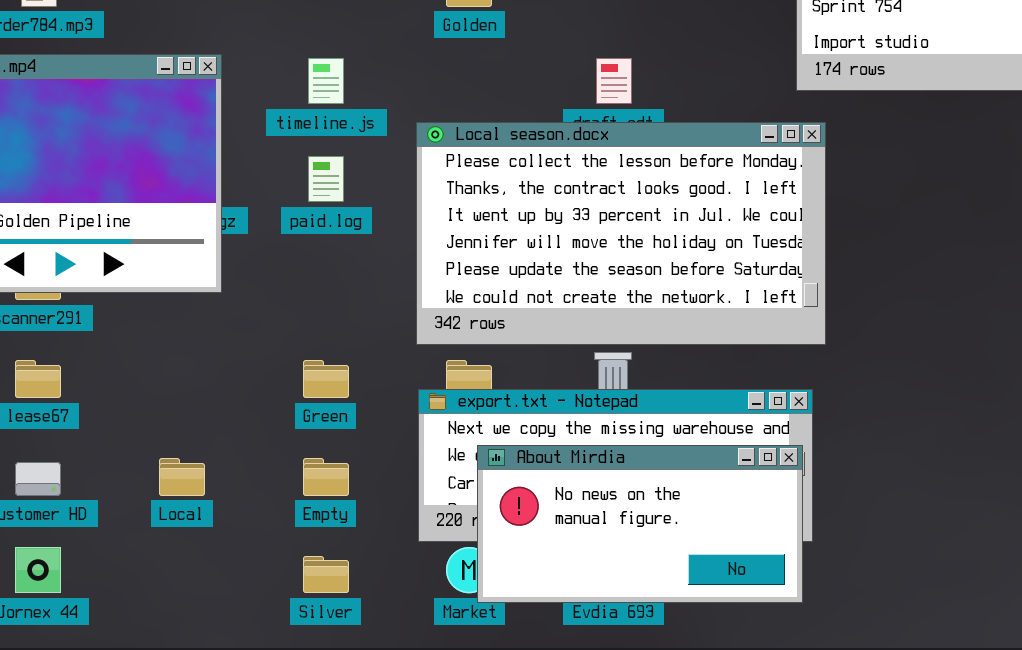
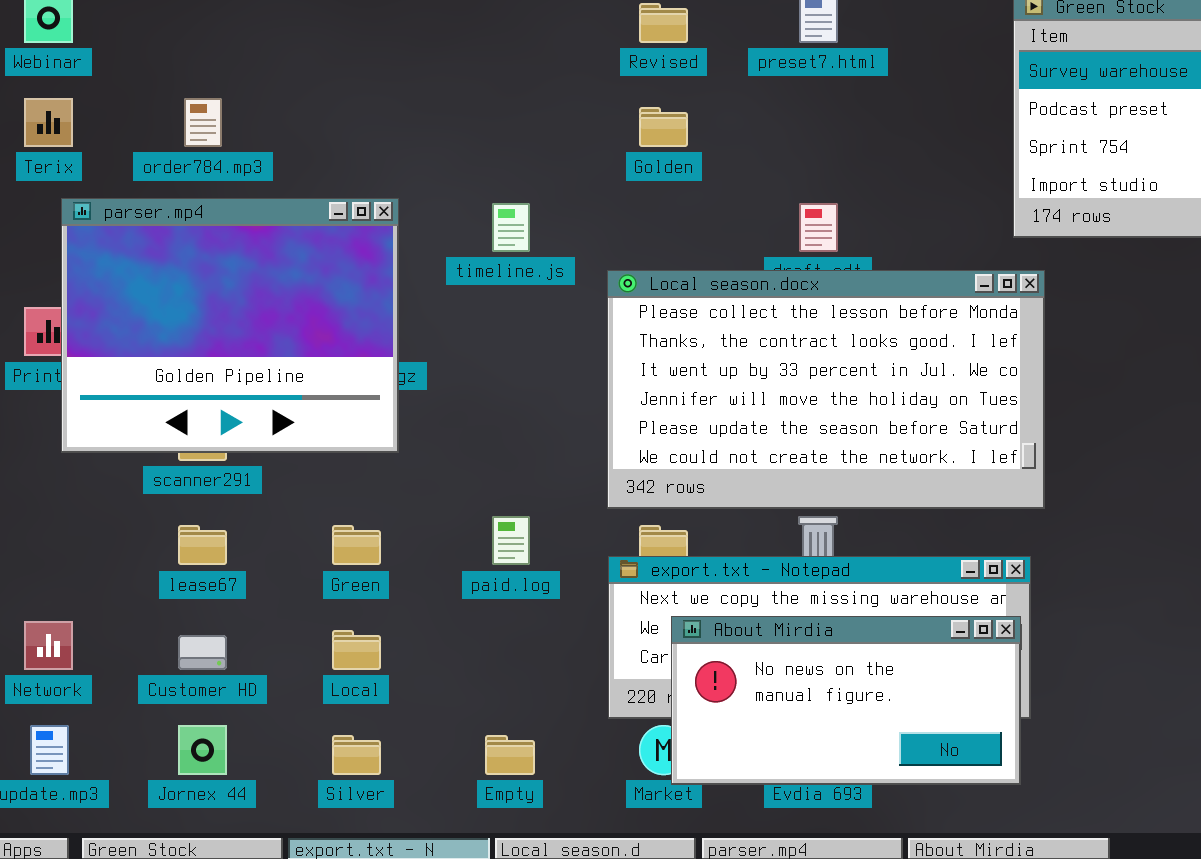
paid.log: [308,156,344,202] -> [492,516,530,565], moved
Green: [303,360,349,398] -> [332,525,381,565], moved
Empty: [303,458,349,496] -> [485,735,535,775], moved
Silver: [303,556,349,593] -> [332,735,381,775], moved

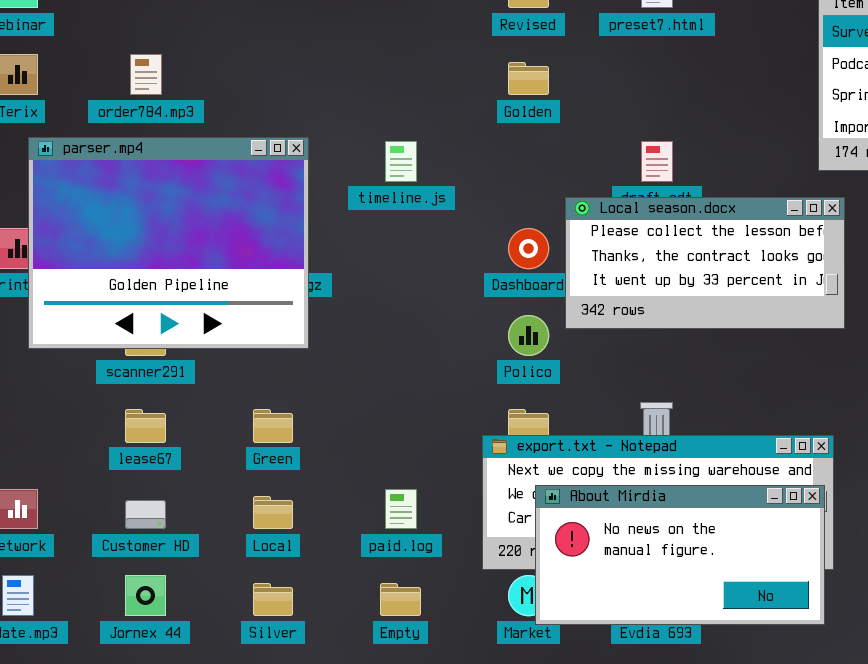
Local season.docx: [607,270,1045,509] -> [565,197,845,329], resized
paid.log: [492,516,530,565] -> [385,489,417,529], moved

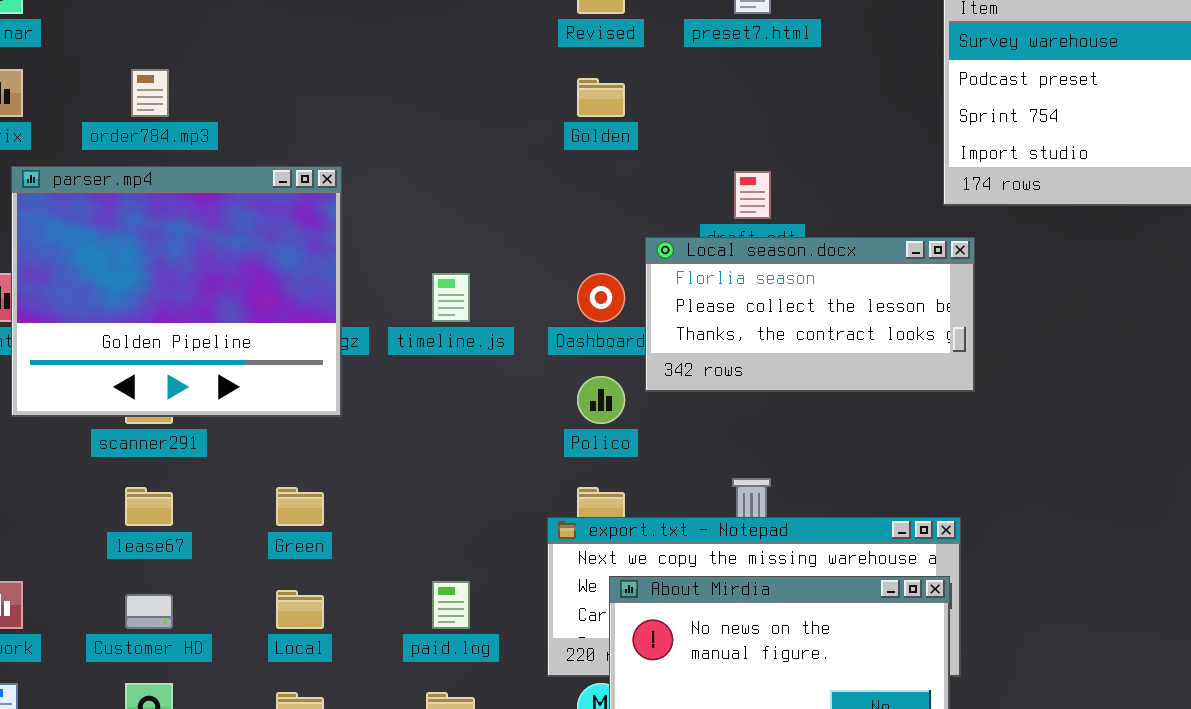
timeline.js: [385,141,417,182] -> [432,273,470,322], moved
Local season.docx: [565,197,845,329] -> [645,237,975,392], scrolled up 1 row

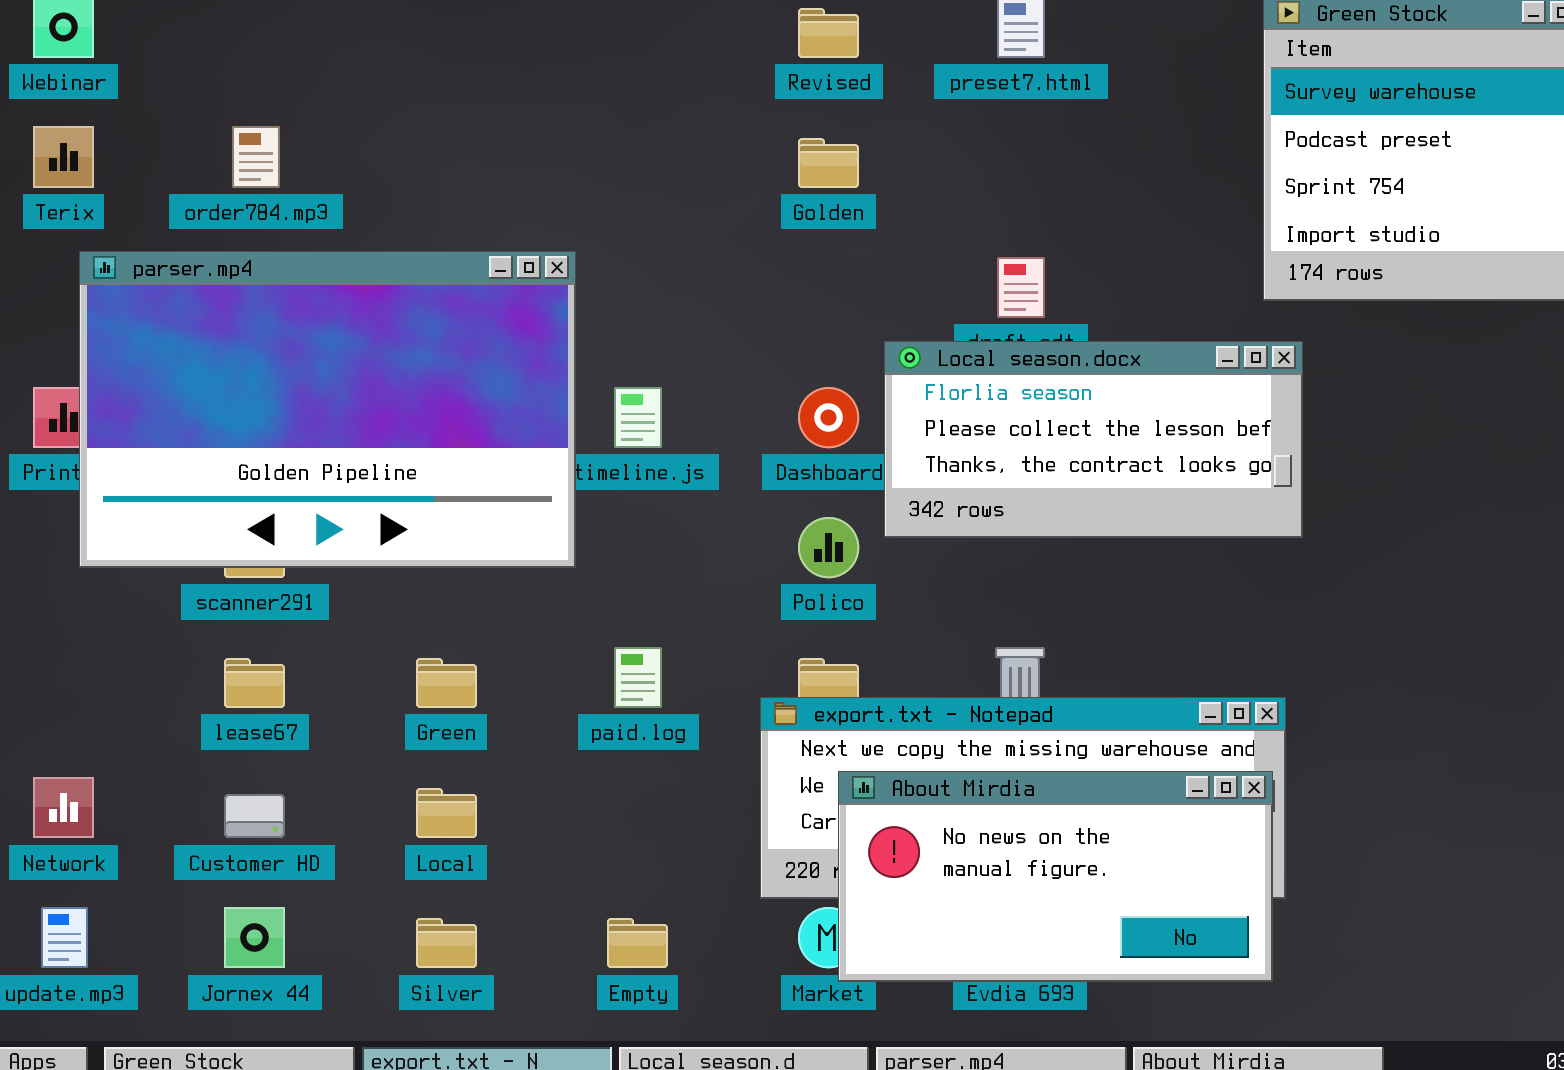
parser.mp4: [11,166,342,417] -> [79,251,576,568], resized
paid.log: [432,581,470,629] -> [614,647,662,708], moved

